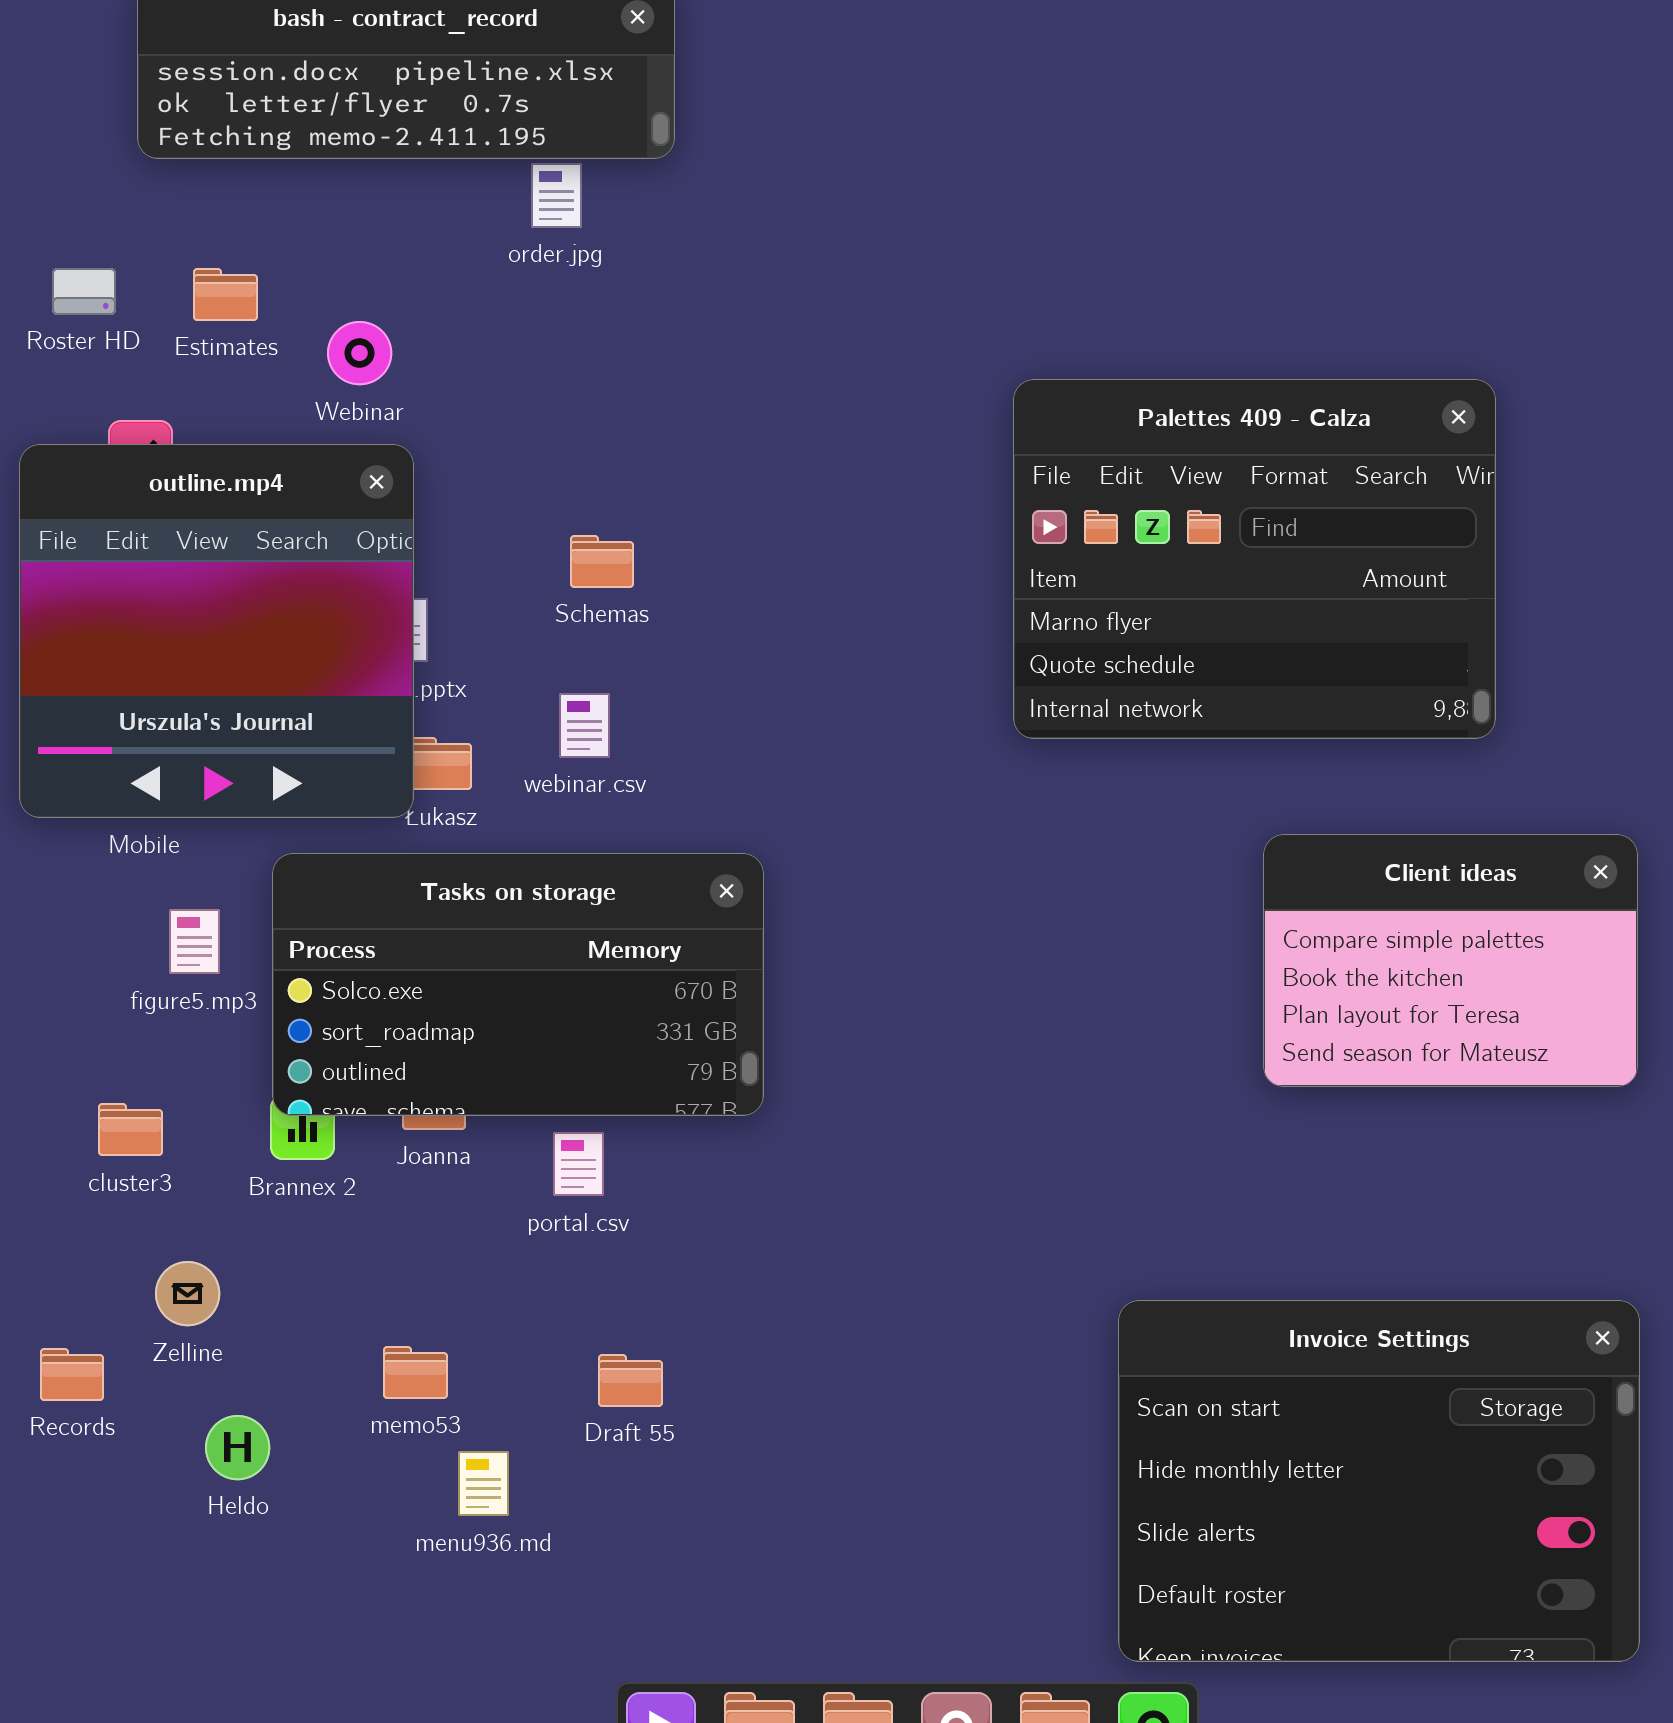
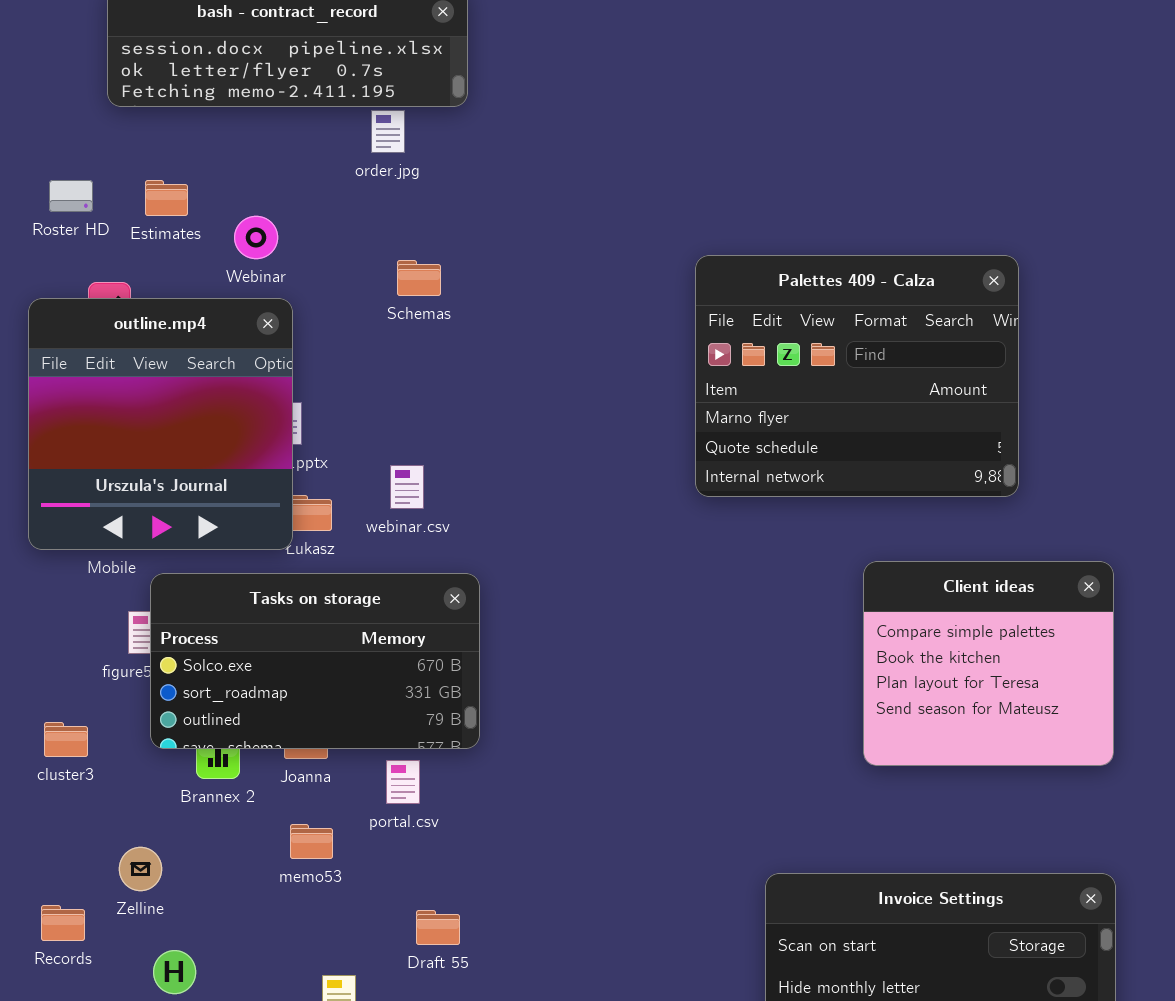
Schemas: [570,535,634,588] -> [397,260,441,296], moved
Client ideas: [1263,834,1638,1087] -> [863,561,1114,766], resized
Tasks on storage: [272,853,764,1116] -> [150,573,480,749], moved
cluster3: [98,1103,163,1156] -> [44,722,88,757], moved
memo53: [383,1346,448,1399] -> [290,824,333,859], moved

